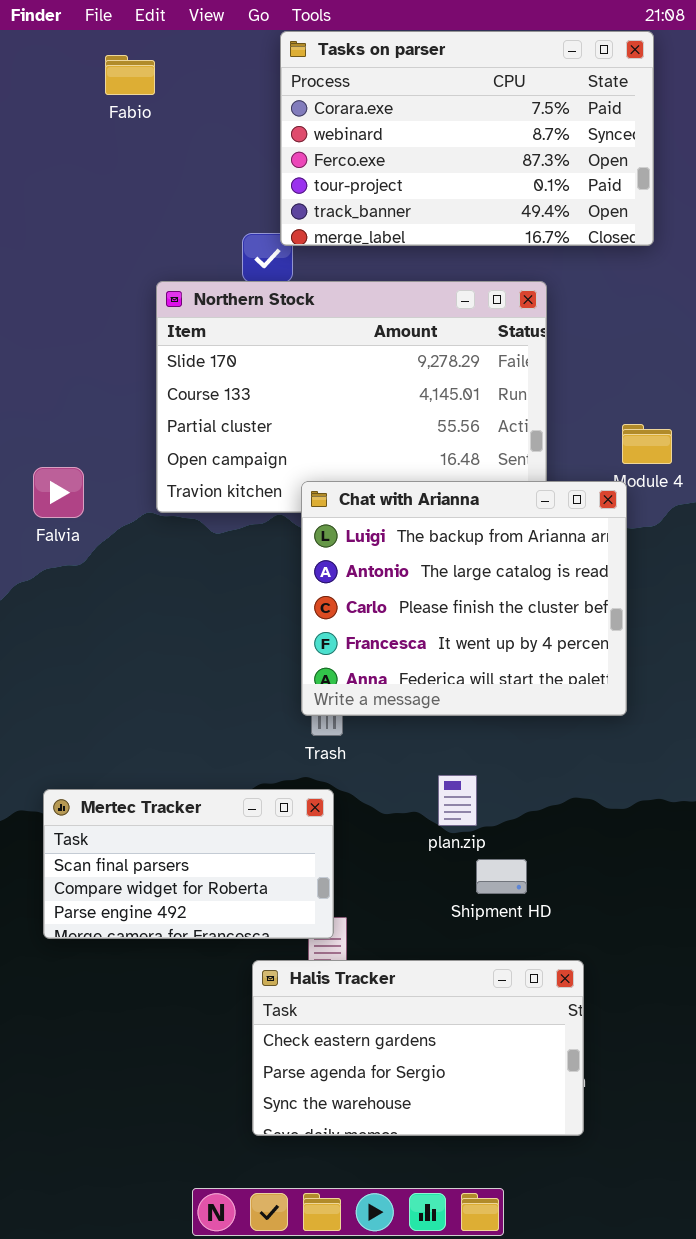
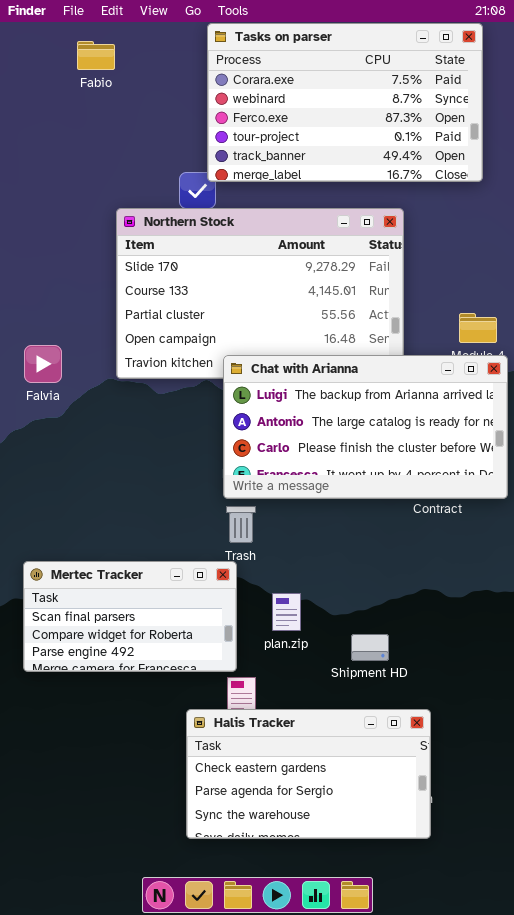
Chat with Arianna: [301,481,627,716] -> [223,355,508,499], resized
plan.zip: [438,775,477,826] -> [272,593,301,631], moved
Mertec Tracker: [43,789,334,939] -> [23,561,237,672], moved

